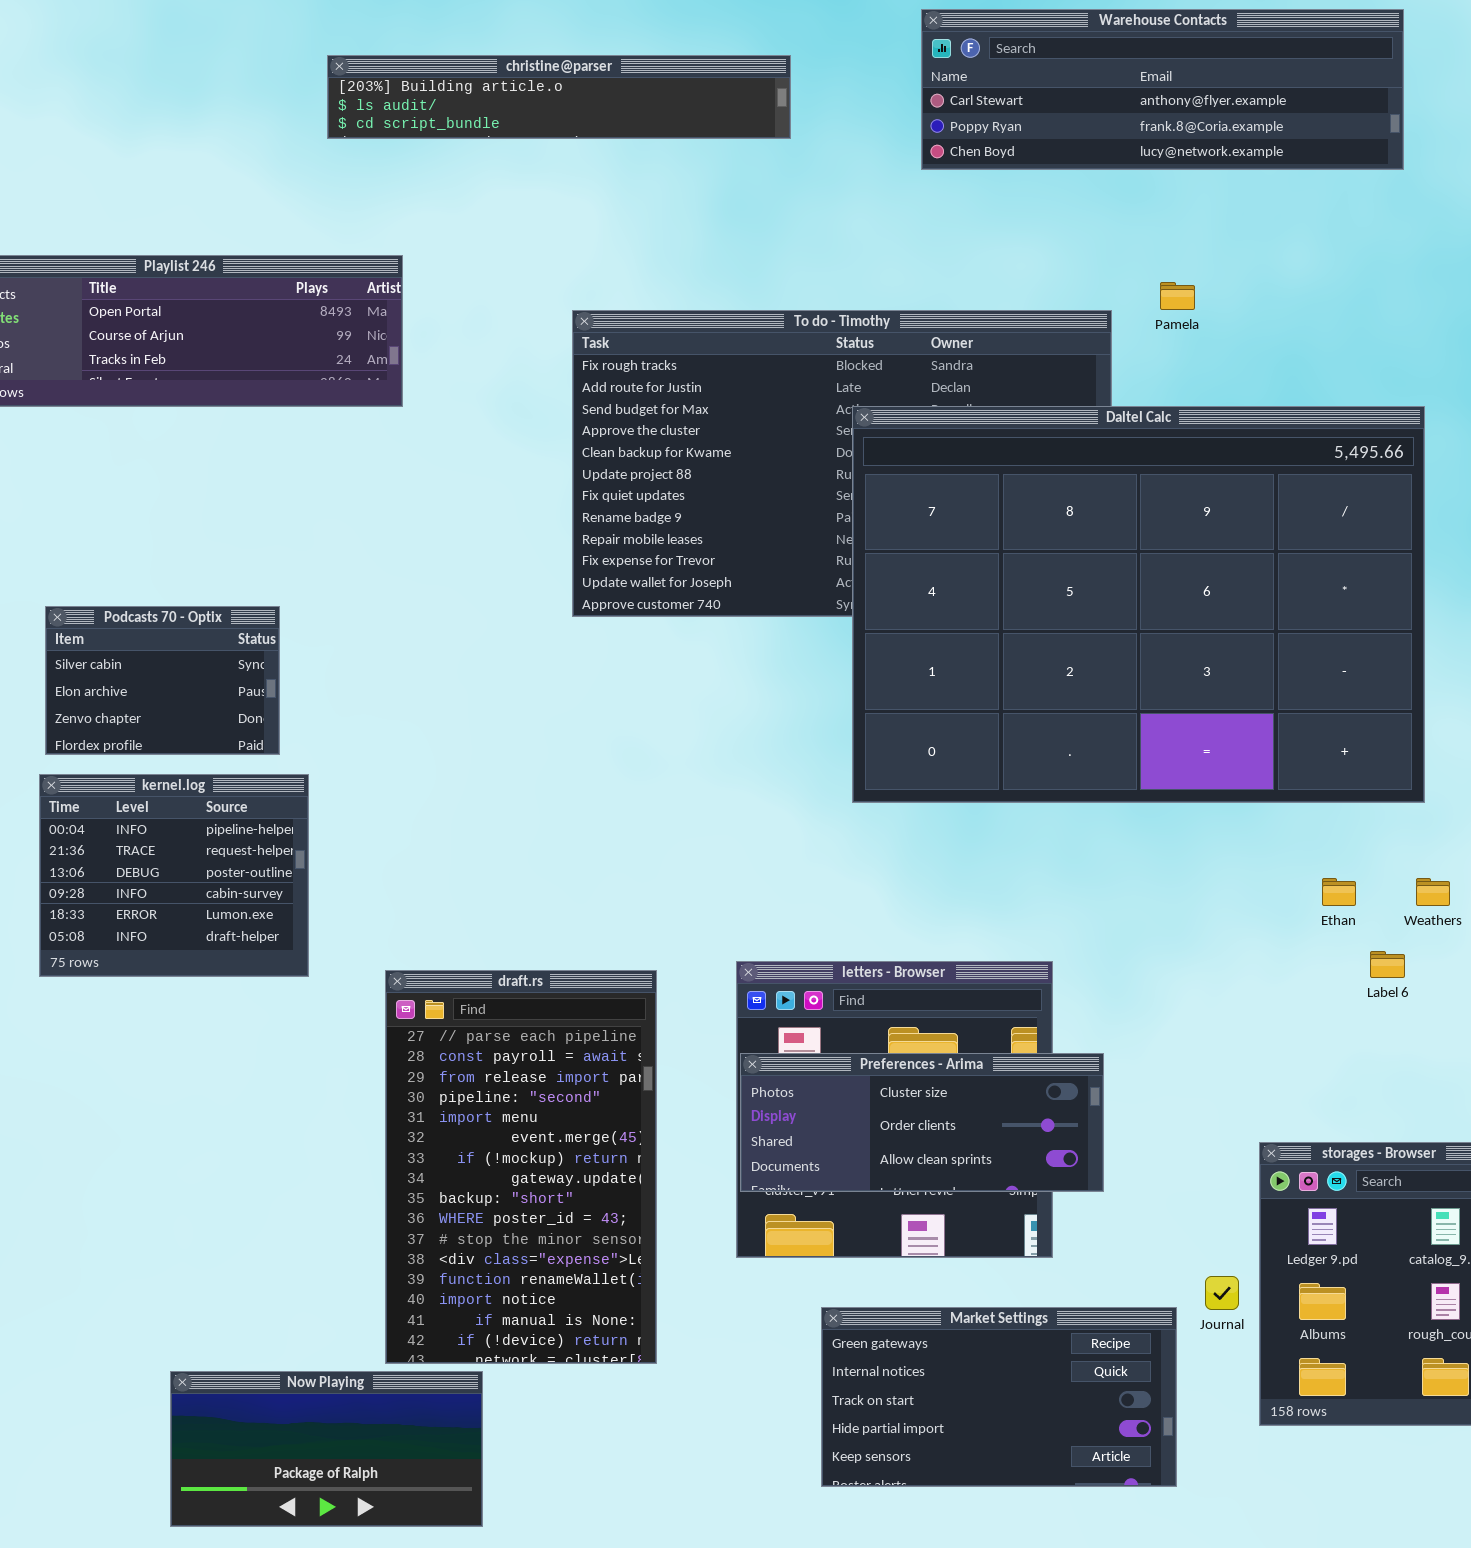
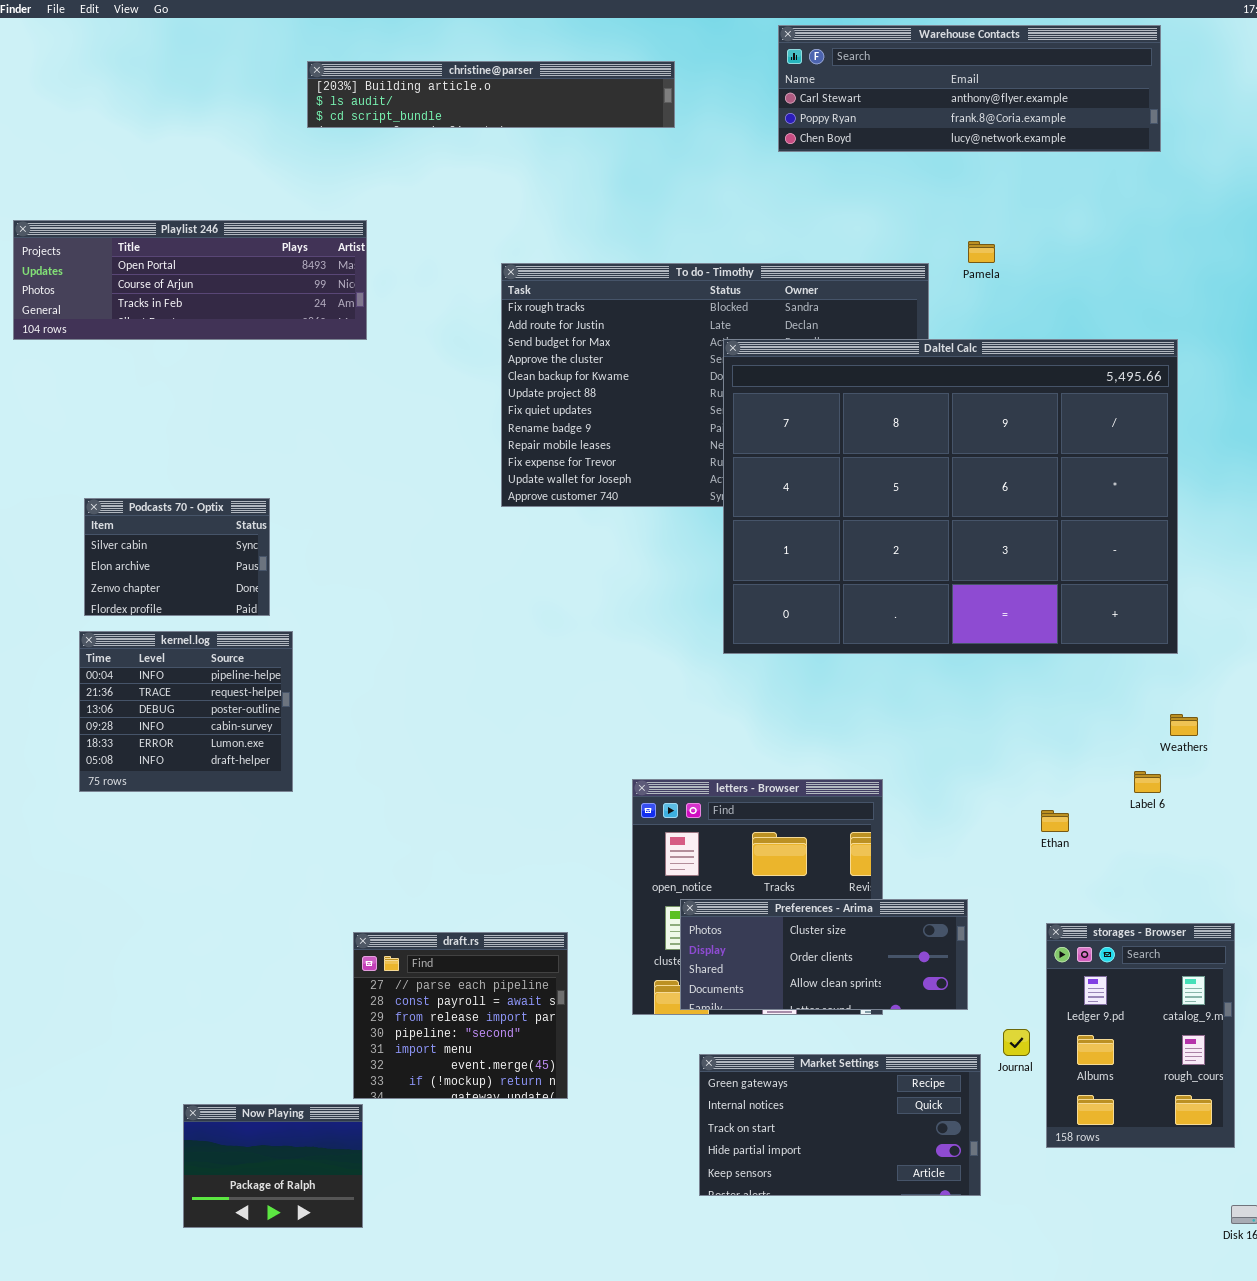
Ethan: [1322,878,1356,906] -> [1041,810,1069,832], moved
draft.rs: [385,970,657,1364] -> [353,932,568,1099], resized
Preferences - Arima: [740,1053,1104,1192] -> [680,899,968,1010], moved
Now Playing: [170,1371,483,1527] -> [183,1104,363,1228], resized

